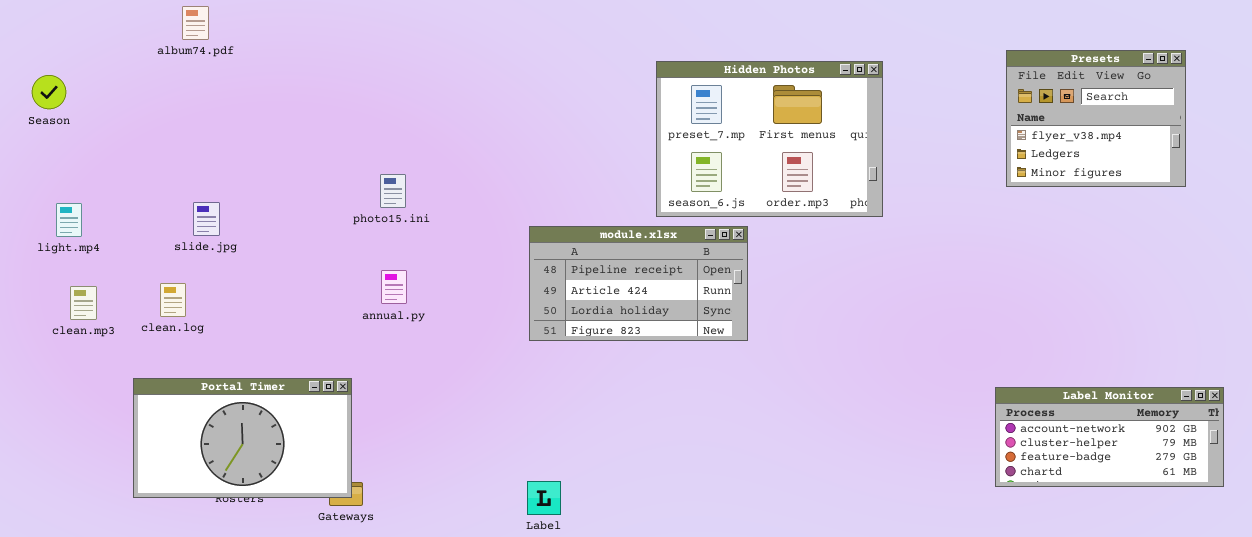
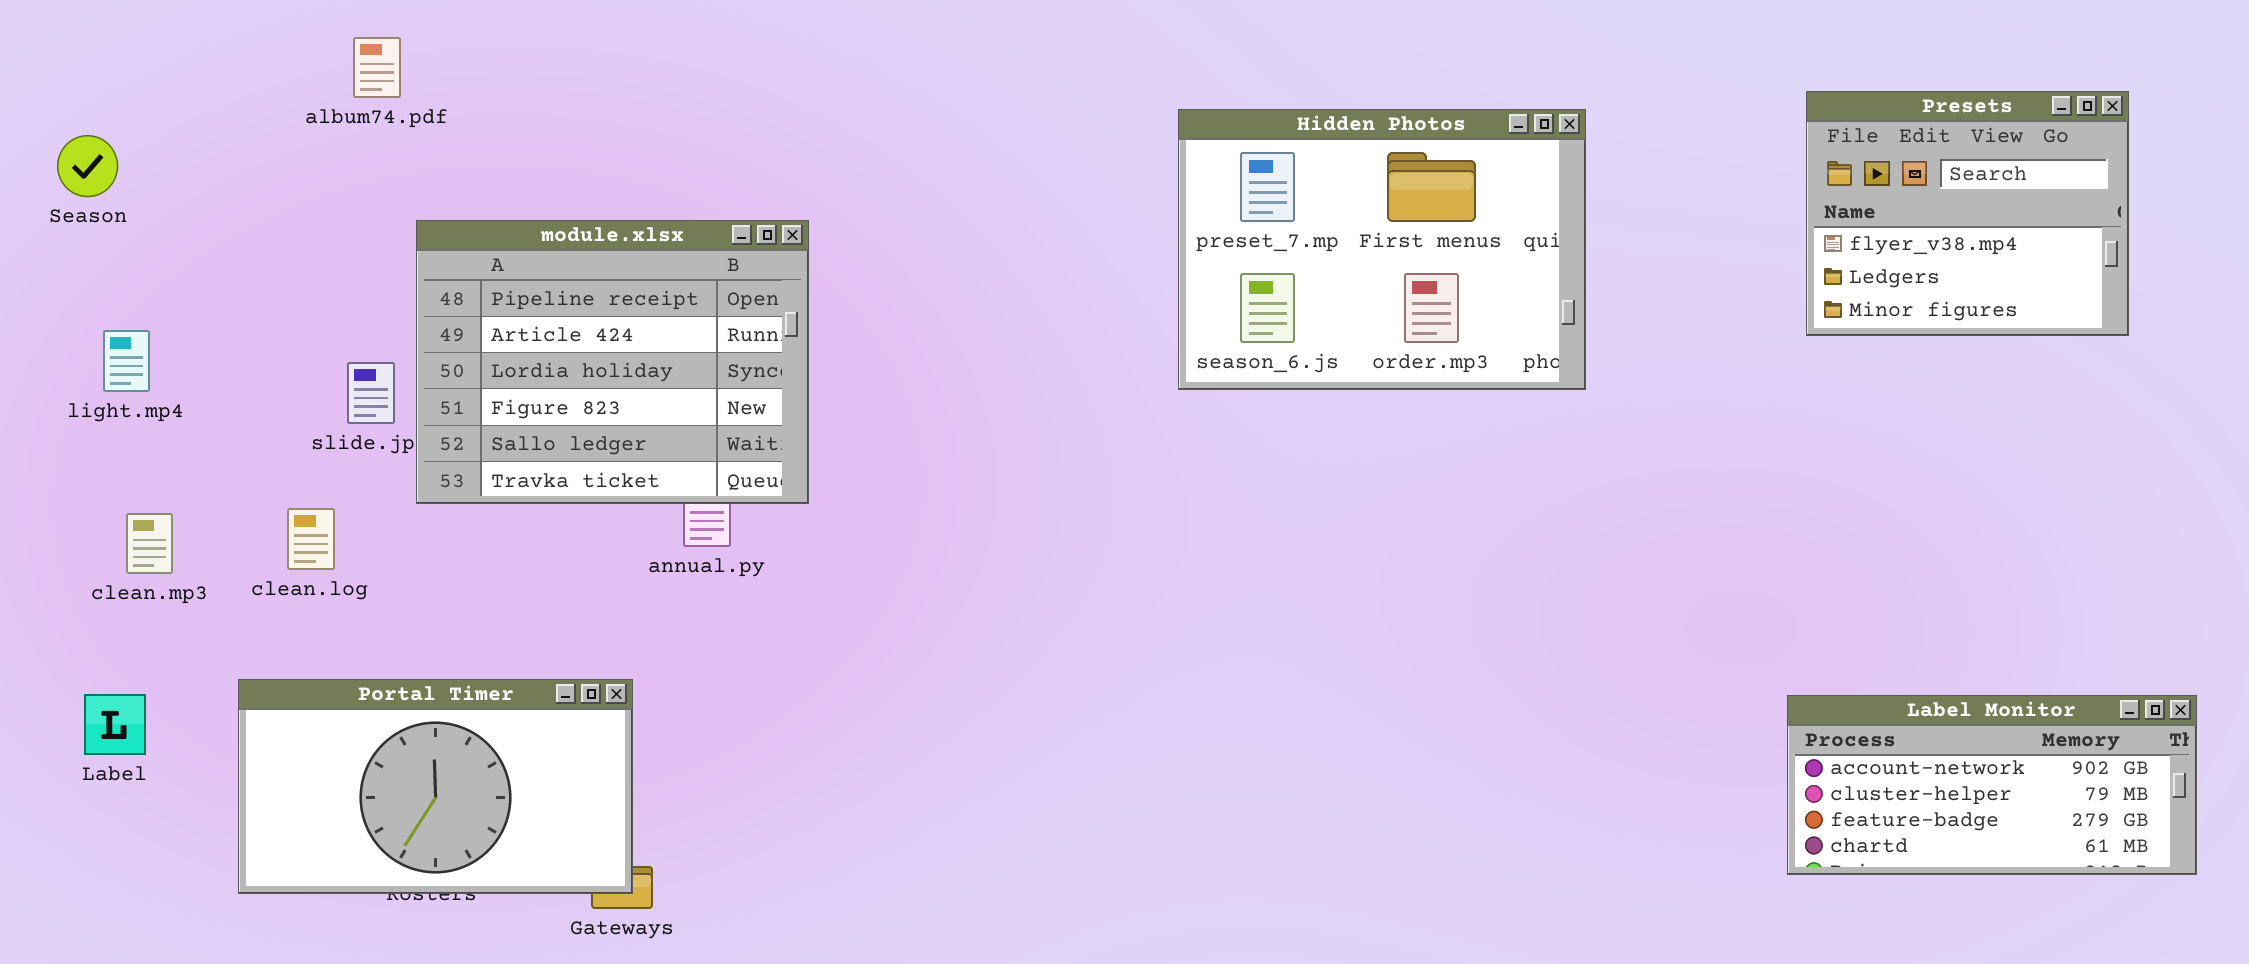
album74.pdf: [182,6,209,40] -> [353,37,401,98], moved
light.mp4: [56,203,82,237] -> [103,330,150,392], moved
module.xlsx: [529,226,748,341] -> [416,220,809,504], moved, resized
Label: [527,481,561,515] -> [84,694,146,755], moved

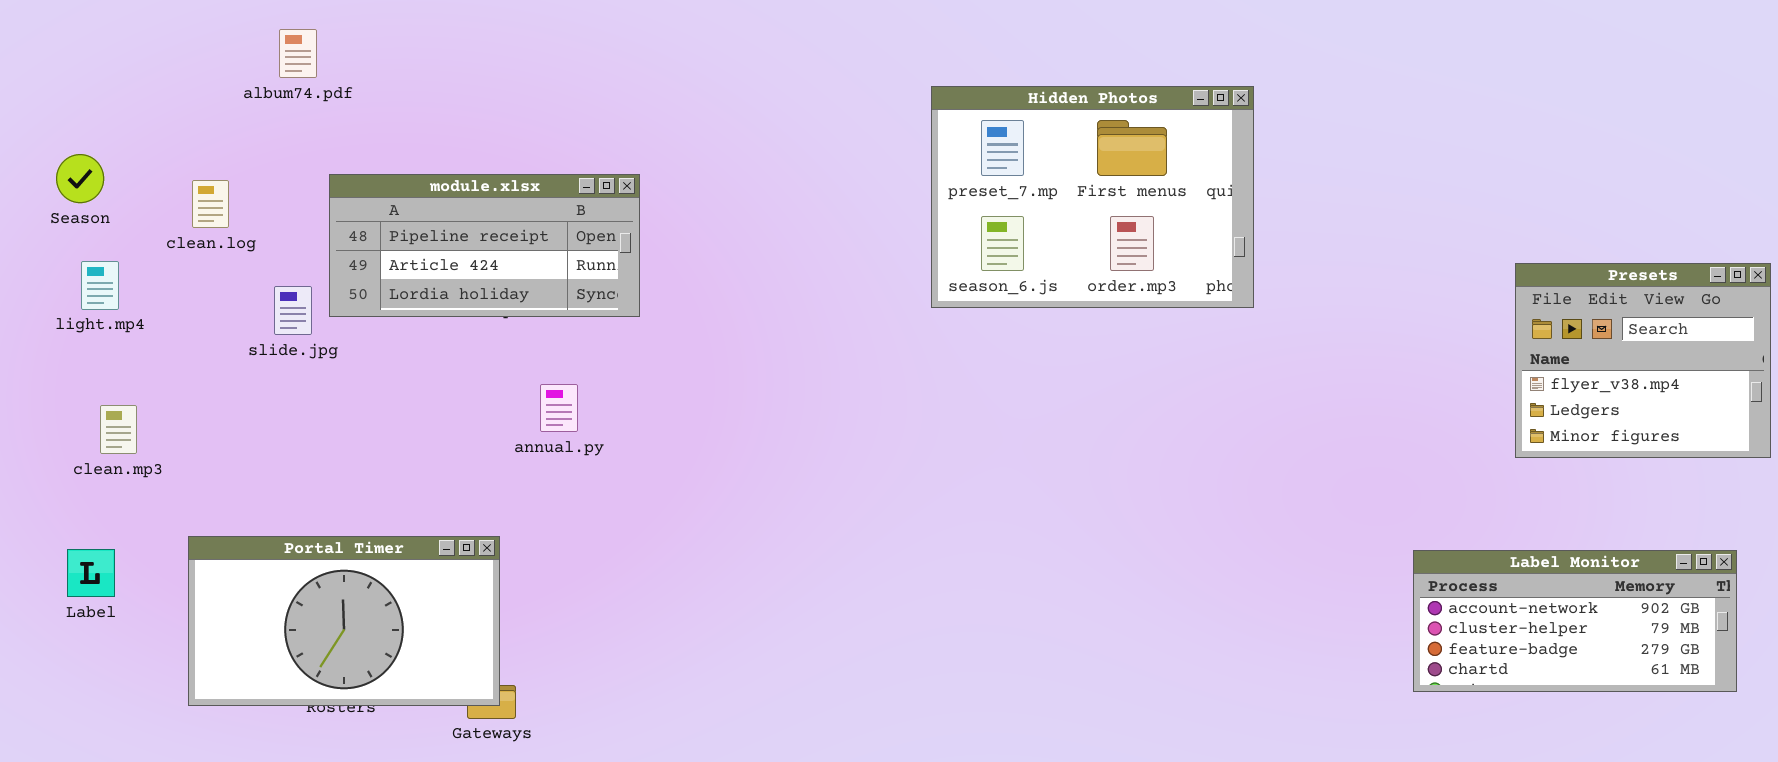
Presets: [1806,91,2129,336] -> [1515,263,1771,458], moved
Season: [57,135,118,197] -> [56,154,104,203], moved
module.xlsx: [416,220,809,504] -> [329,174,640,317], resized
clean.log: [287,508,335,570] -> [192,180,229,228], moved

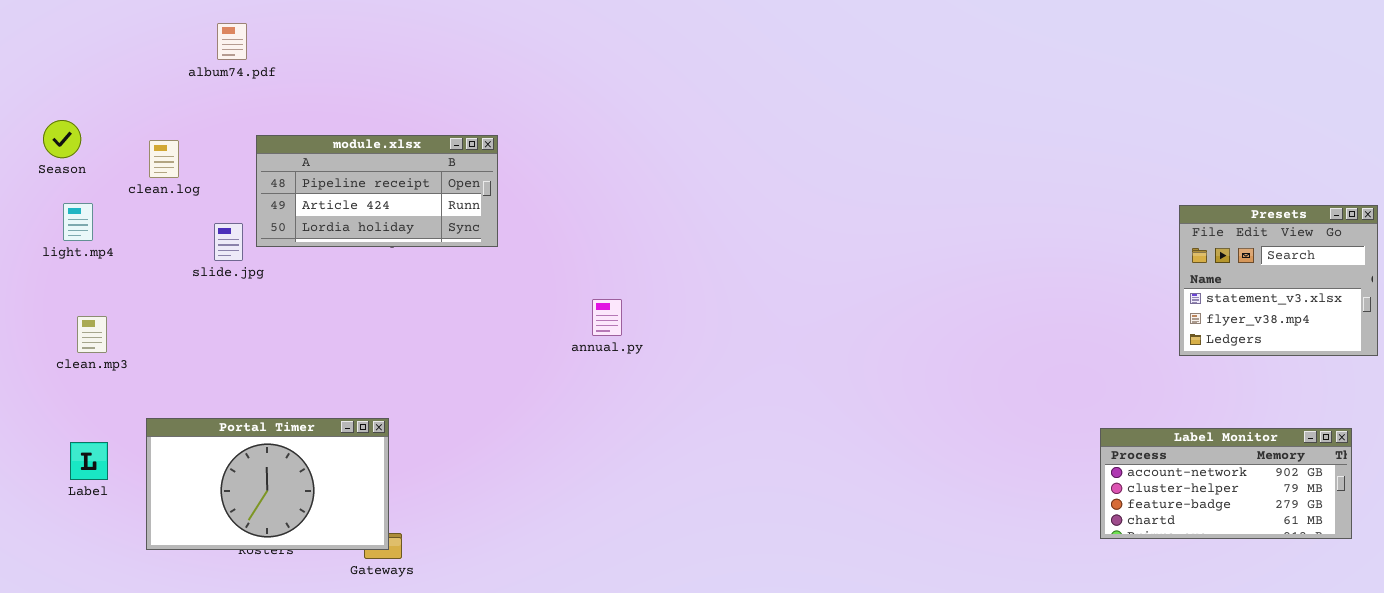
Hidden Photos: [931,86,1254,308] -> none, closed
Presets: [1515,263,1771,458] -> [1179,205,1378,356], scrolled up 1 row
annual.py: [540,384,578,432] -> [592,299,622,336], moved
Label: [67,549,115,597] -> [70,442,108,480], moved

